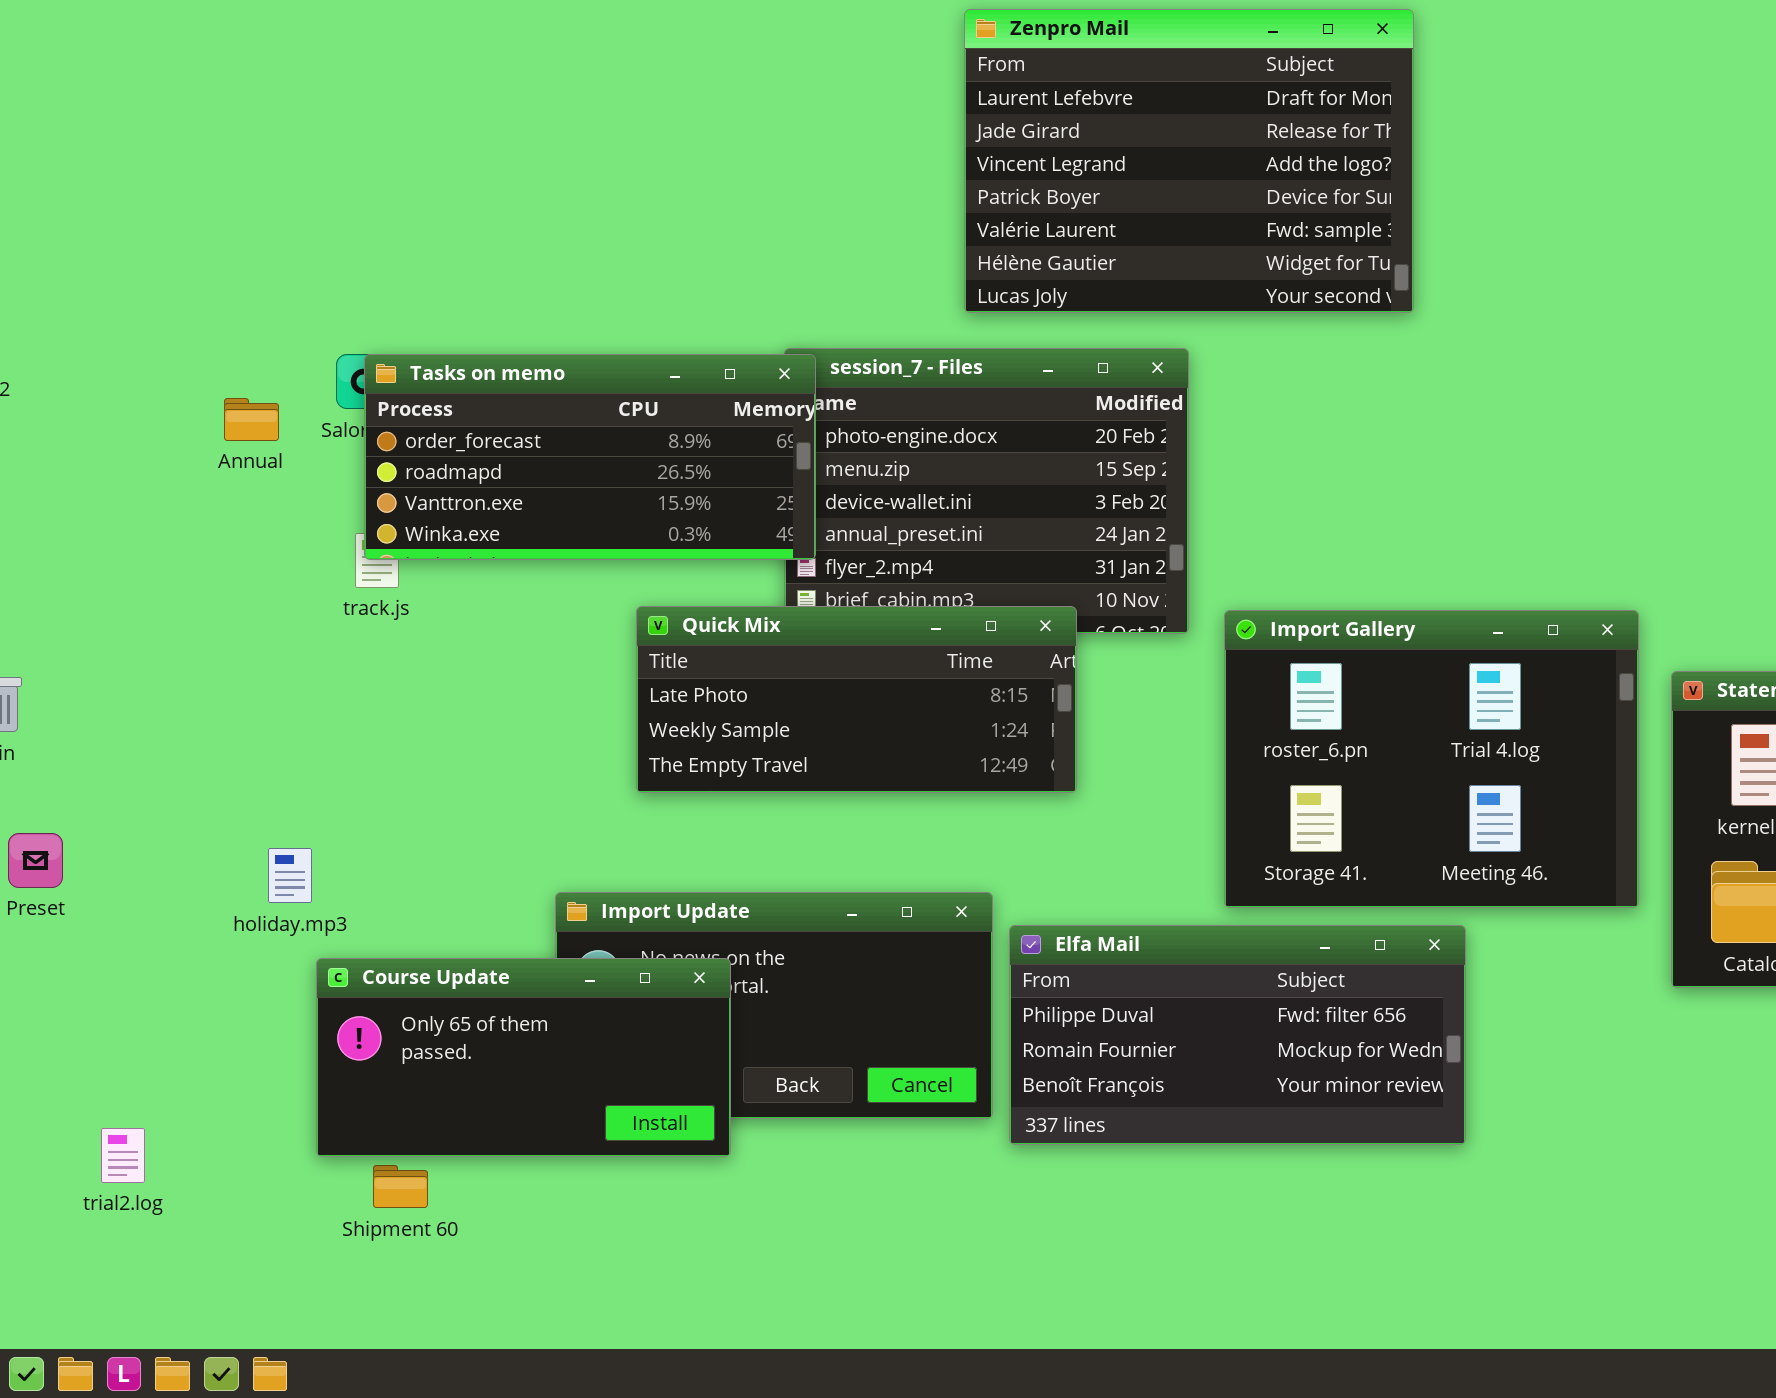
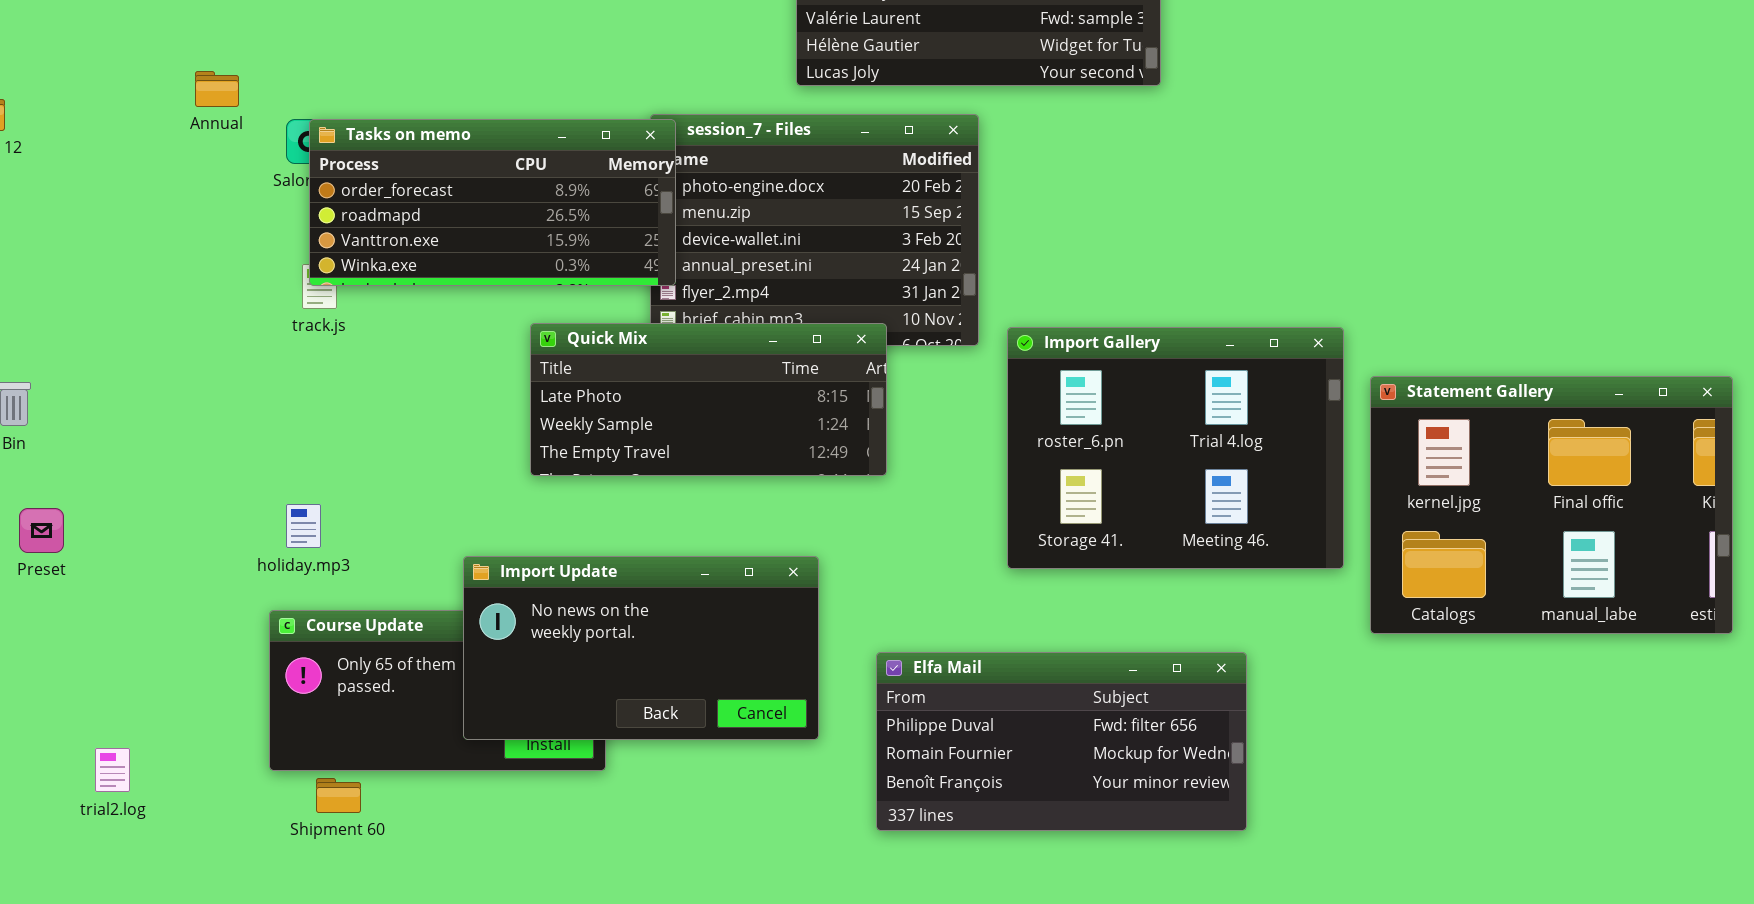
Annual: [224,398,279,441] -> [195,71,239,107], moved
holiday.mp3: [268,848,312,903] -> [286,504,321,548], moved
Import Update: [555,892,993,1119] -> [463,556,819,740], raised
Elfa Mail: [1009,925,1466,1145] -> [876,652,1247,831], moved

